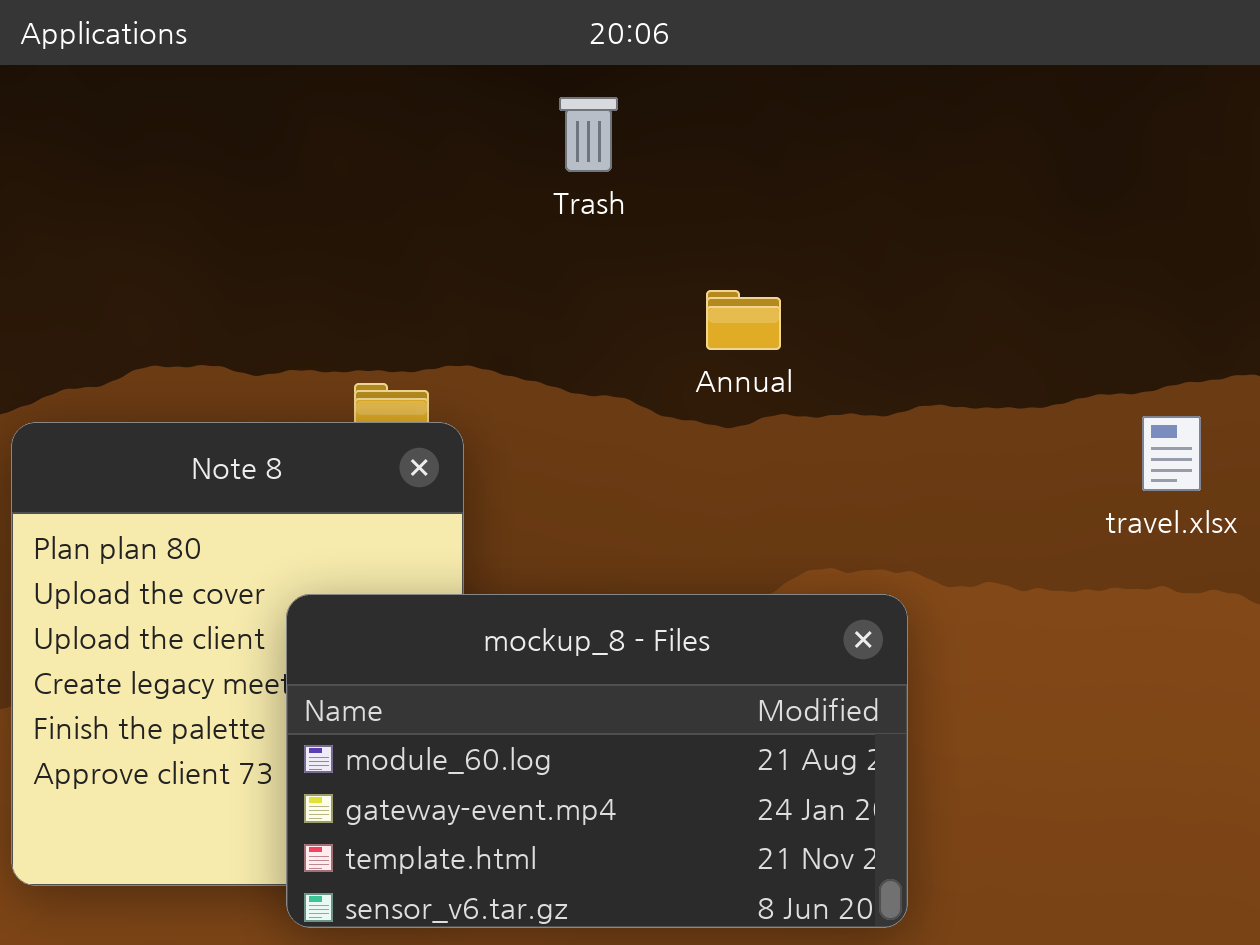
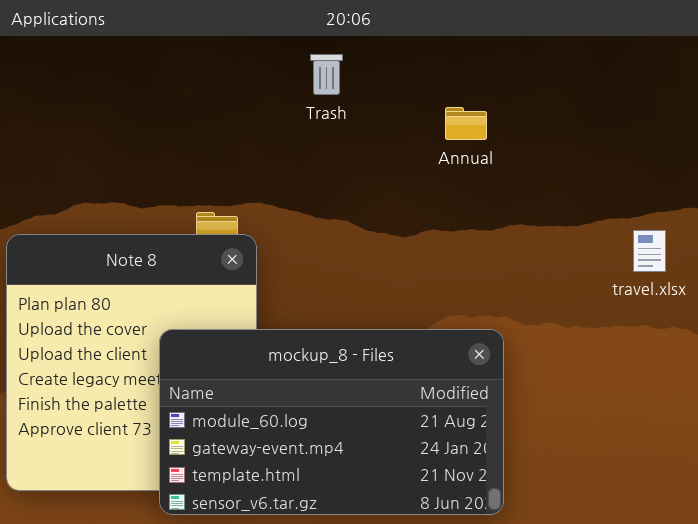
Annual: [706,290,781,350] -> [445,107,487,140], moved

